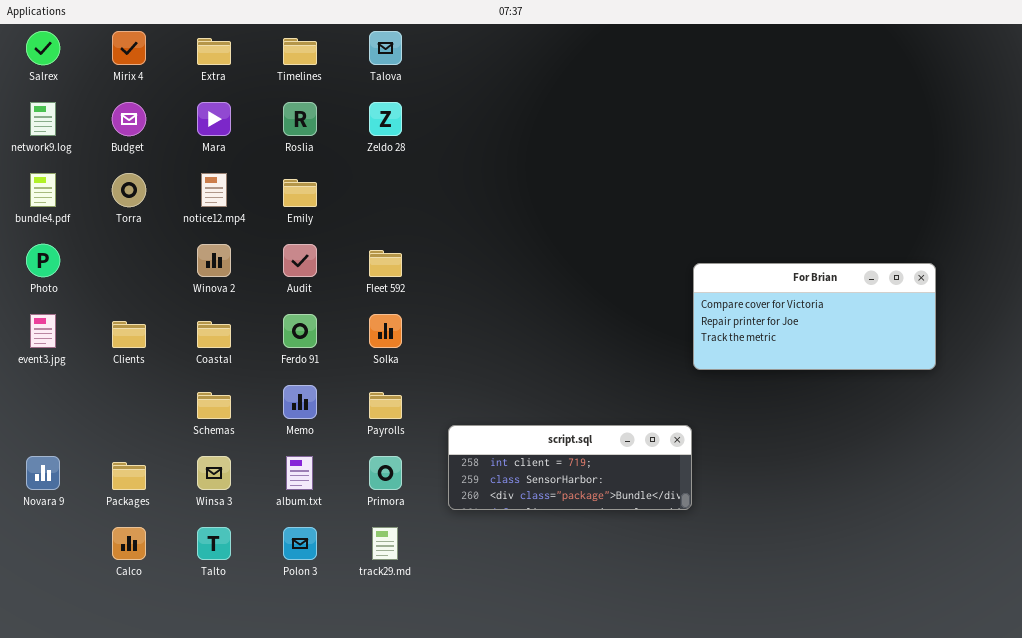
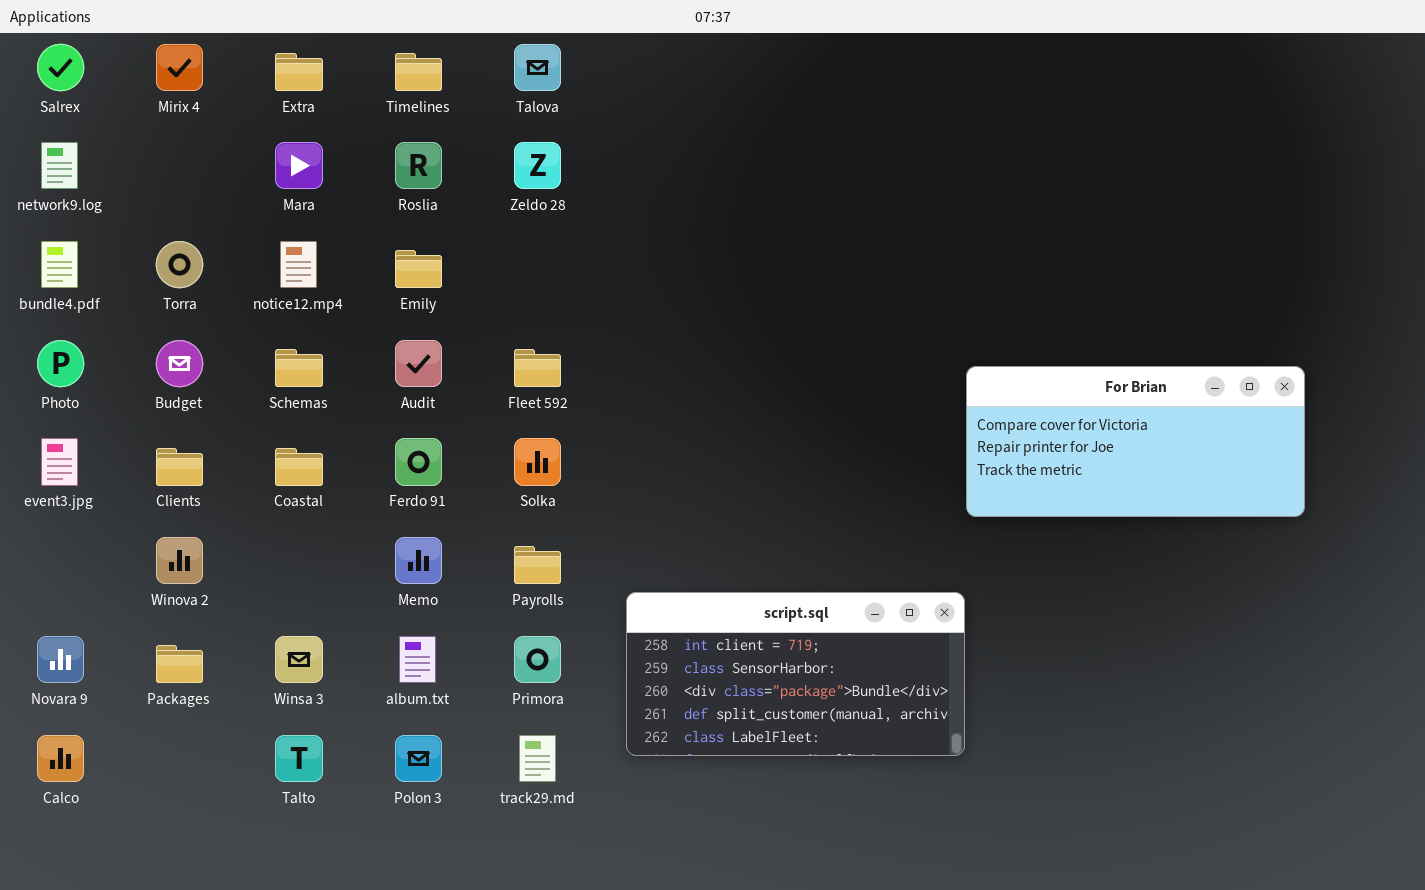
Budget: [112,102,146,136] -> [156,340,203,387], moved
Winova 2: [197,244,231,277] -> [156,537,203,584], moved
Schemas: [197,392,231,419] -> [275,349,323,387], moved
script.sql: [448,425,692,510] -> [626,592,965,756], resized
Calco: [112,527,146,560] -> [37,735,84,782], moved

